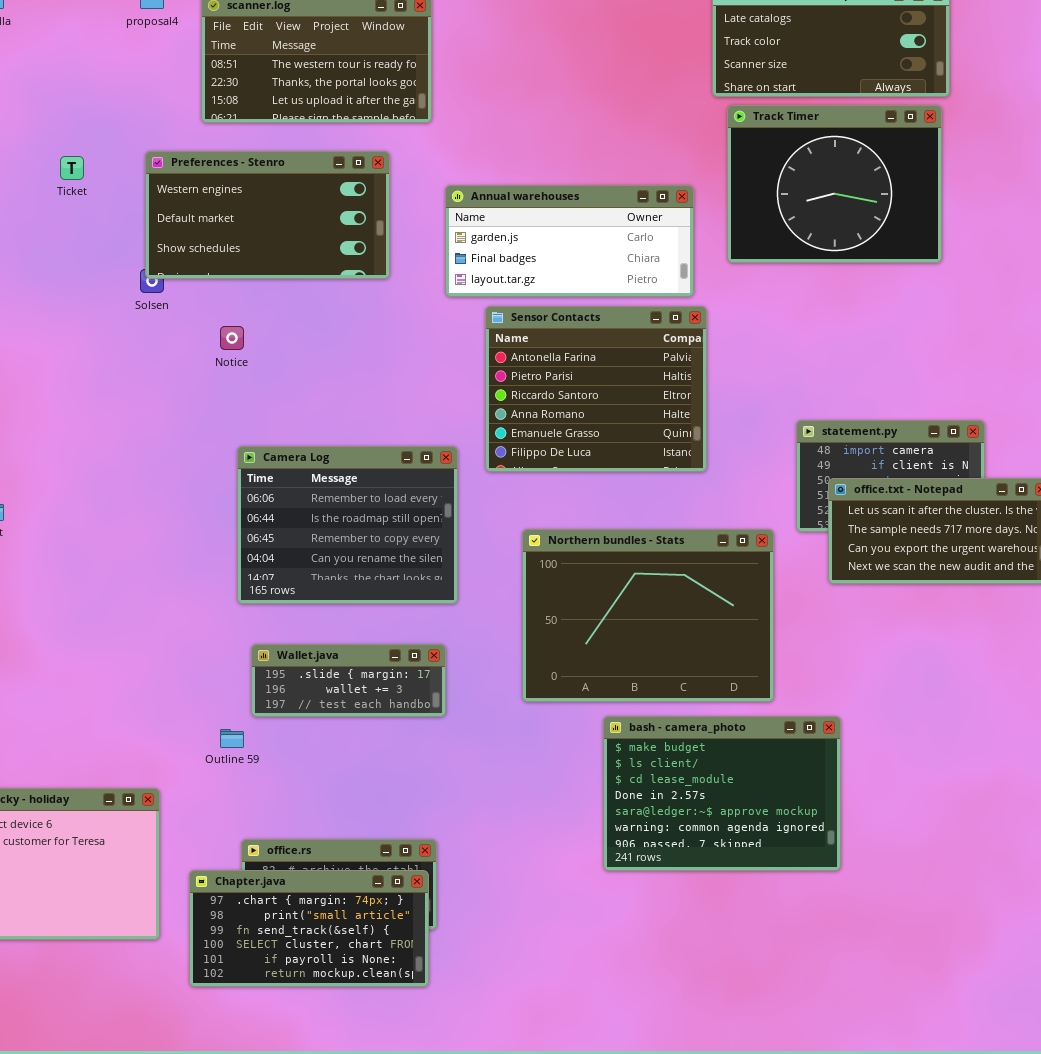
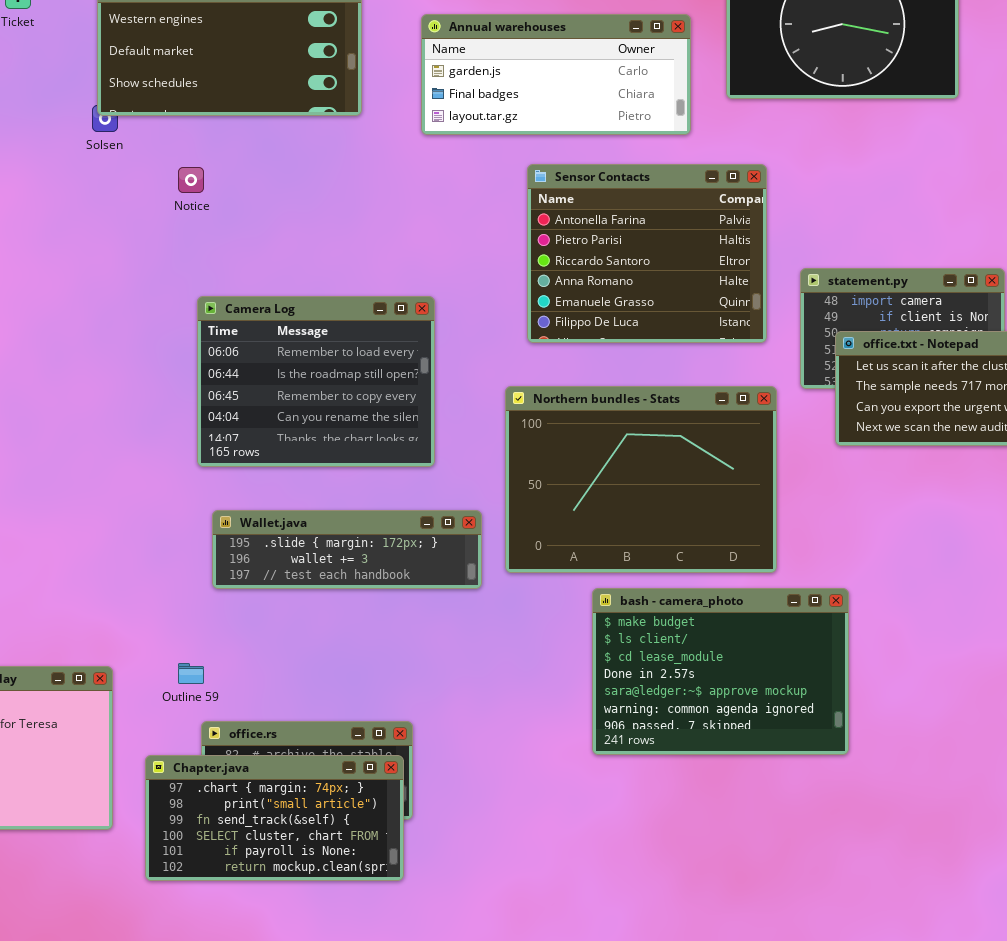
Sensor Contacts: [485,306,707,472] -> [527,164,767,343], moved
Wallet.java: [251,644,446,717] -> [212,510,482,589], resized
Outline 59: [220,729,244,748] -> [178,663,204,684], moved

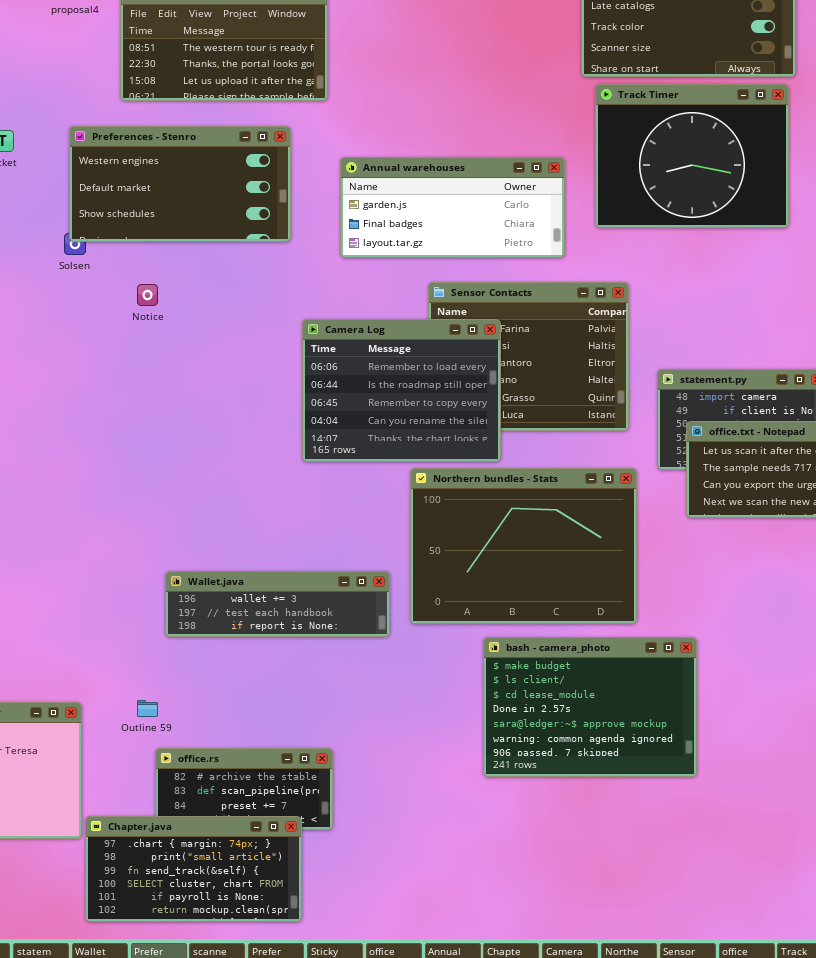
Camera Log: [197,296,435,467] -> [302,319,501,462], moved
Wallet.java: [212,510,482,589] -> [165,571,390,637], scrolled down 1 row
Chapter.java: [145,755,404,881] -> [85,816,302,922], moved

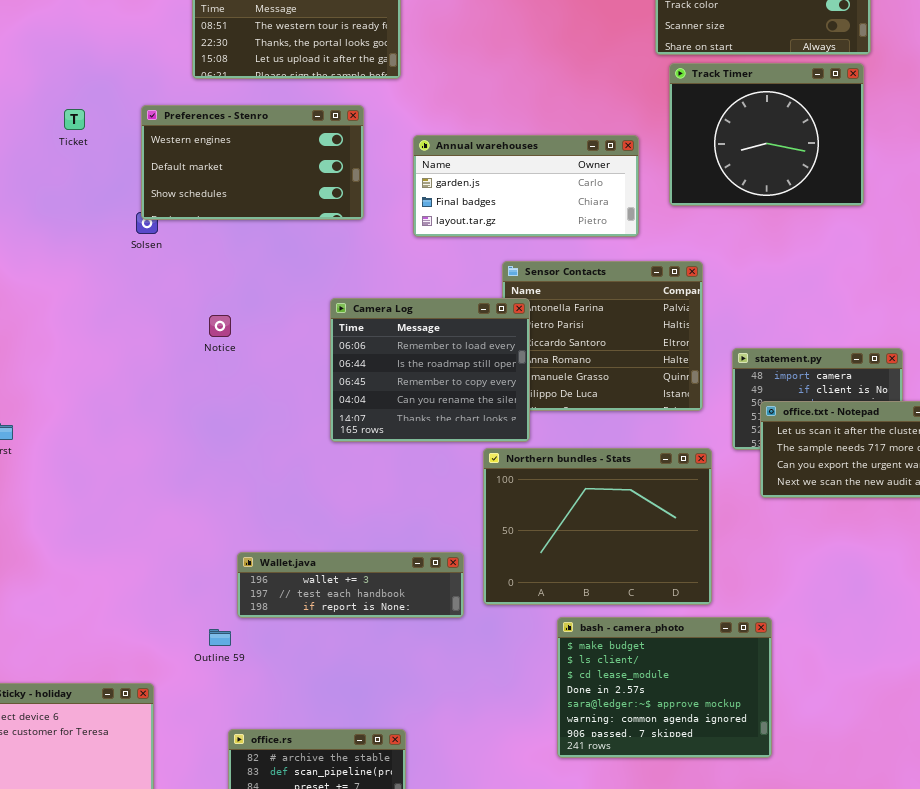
Notice: [137,284,158,306] -> [209,315,231,337], moved
Camera Log: [302,319,501,462] -> [330,298,530,442], moved
Outline 59: [137,700,158,717] -> [209,629,231,646], moved

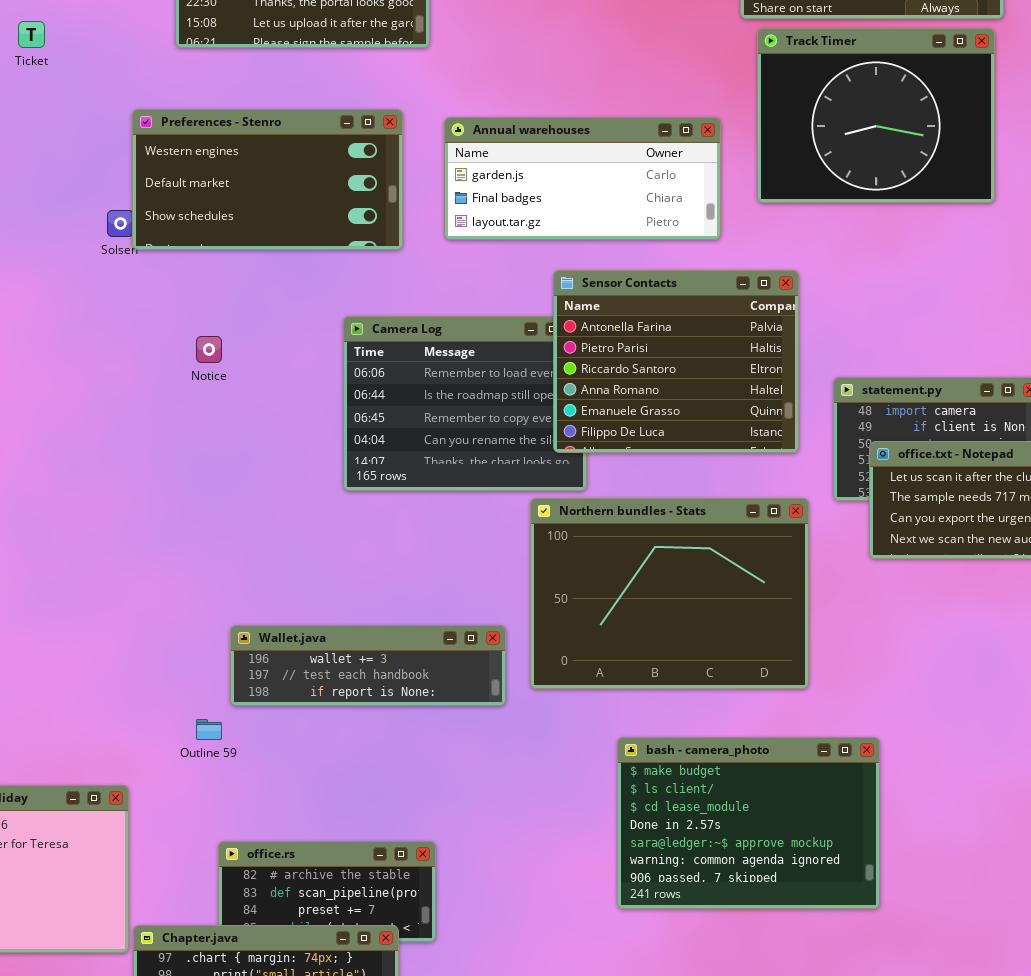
Preferences - Stenro: [141,105,364,220] -> [132,109,403,250], moved
Ticket: [64,109,85,130] -> [18,21,45,48], moved
Sensor Contacts: [502,261,703,411] -> [553,270,799,453], raised
bash - camera_photo: [557,617,772,758] -> [617,737,880,909], moved

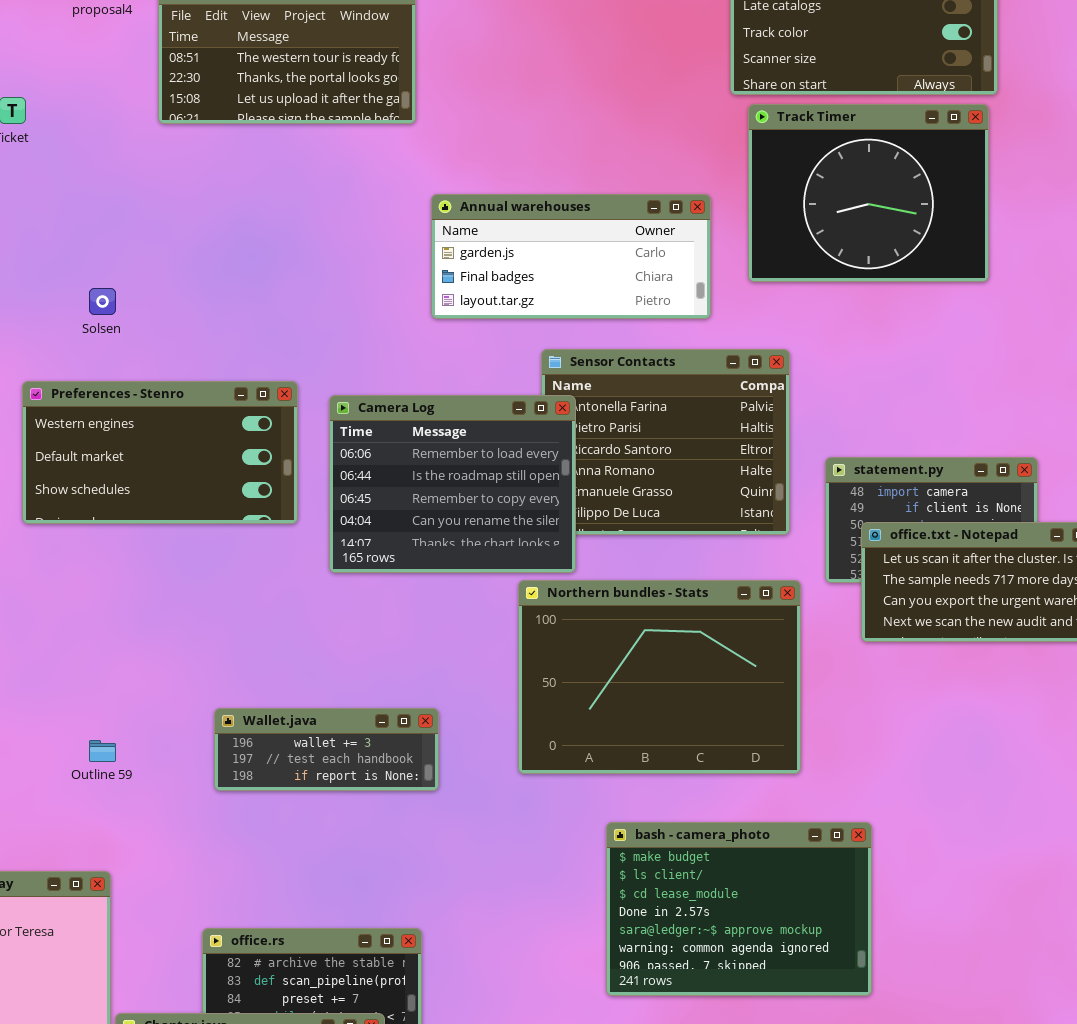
Preferences - Stenro: [132,109,403,250] -> [22,381,298,524], moved
Camera Log: [343,316,587,491] -> [329,395,576,573], raised
Wallet.java: [230,625,506,706] -> [214,708,439,791], resized
Outline 59: [196,719,222,740] -> [89,740,116,762], moved

